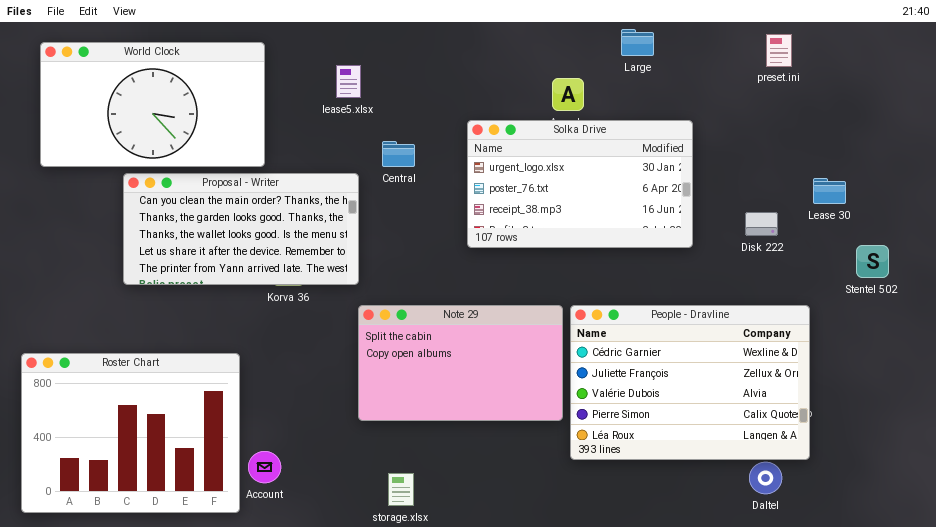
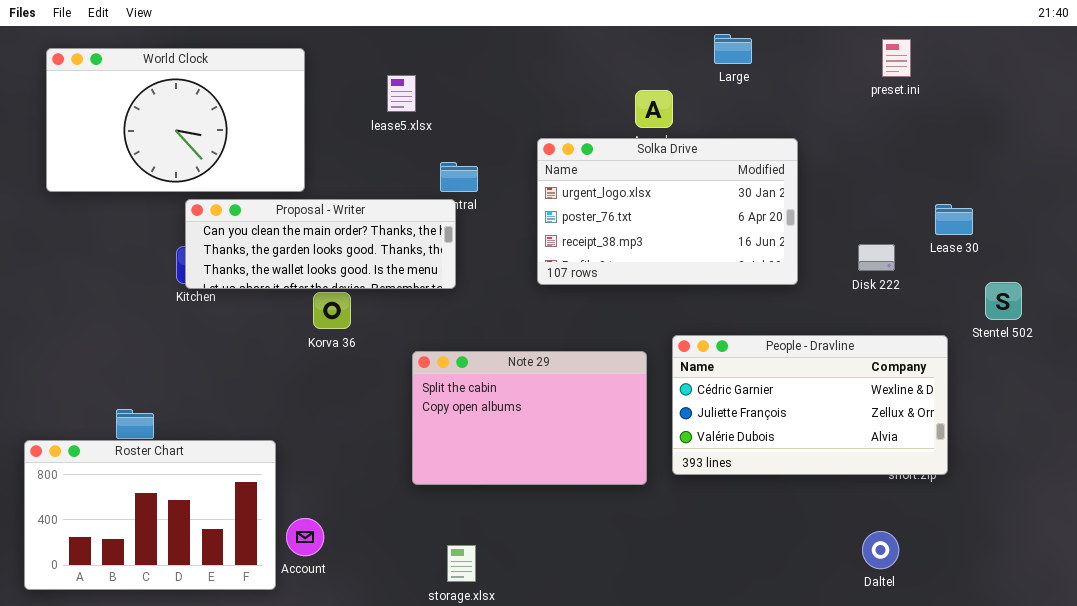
Proposal - Writer: [123,173,359,285] -> [185,199,456,289], moved, resized
People - Dravline: [570,305,810,460] -> [672,335,948,475], moved, resized
Roster Chart: [21,353,240,513] -> [24,440,276,590], resized

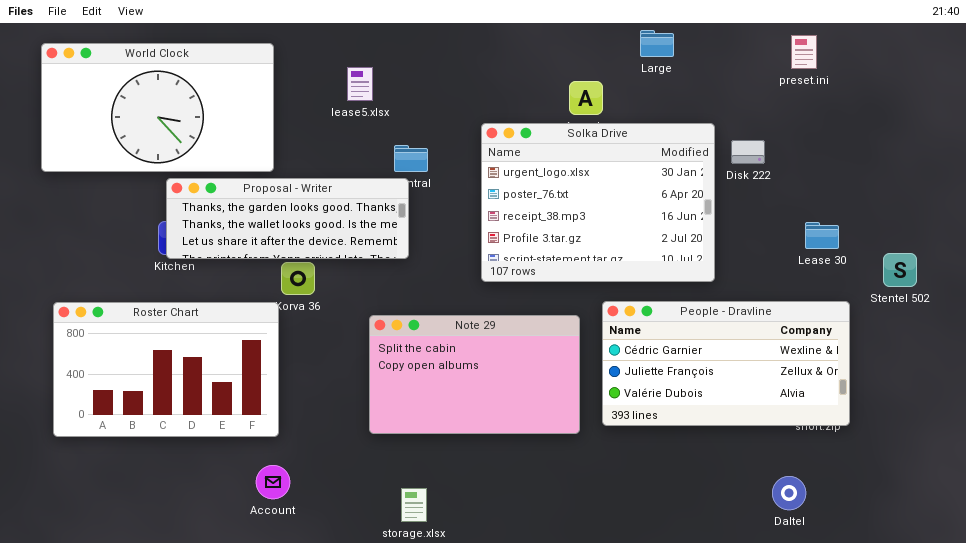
Solka Drive: [537,138,798,285] -> [481,123,715,282], resized
Proposal - Writer: [185,199,456,289] -> [166,178,409,259], scrolled down 1 row
Lease 30: [935,204,973,235] -> [805,222,839,249], moved
Disk 222: [858,244,895,271] -> [731,140,765,164], moved
Roster Chart: [24,440,276,590] -> [53,302,279,437], moved

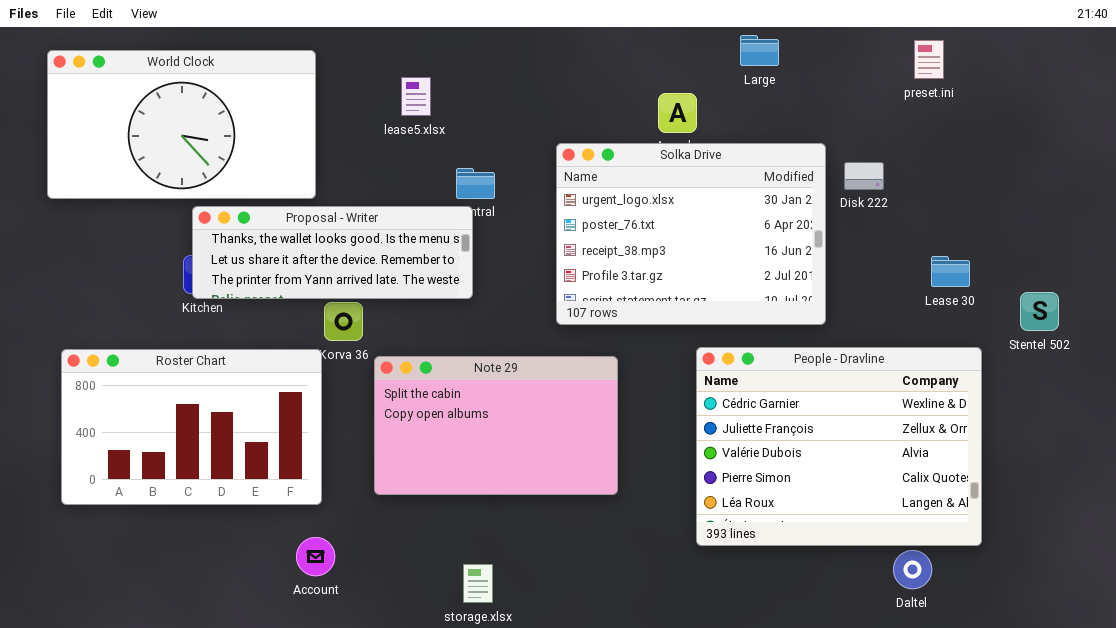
Proposal - Writer: [166,178,409,259] -> [192,206,473,299], scrolled down 1 row
People - Dravline: [602,301,850,426] -> [696,347,982,546], resized
Note 29: [369,315,580,434] -> [374,356,618,495], moved

